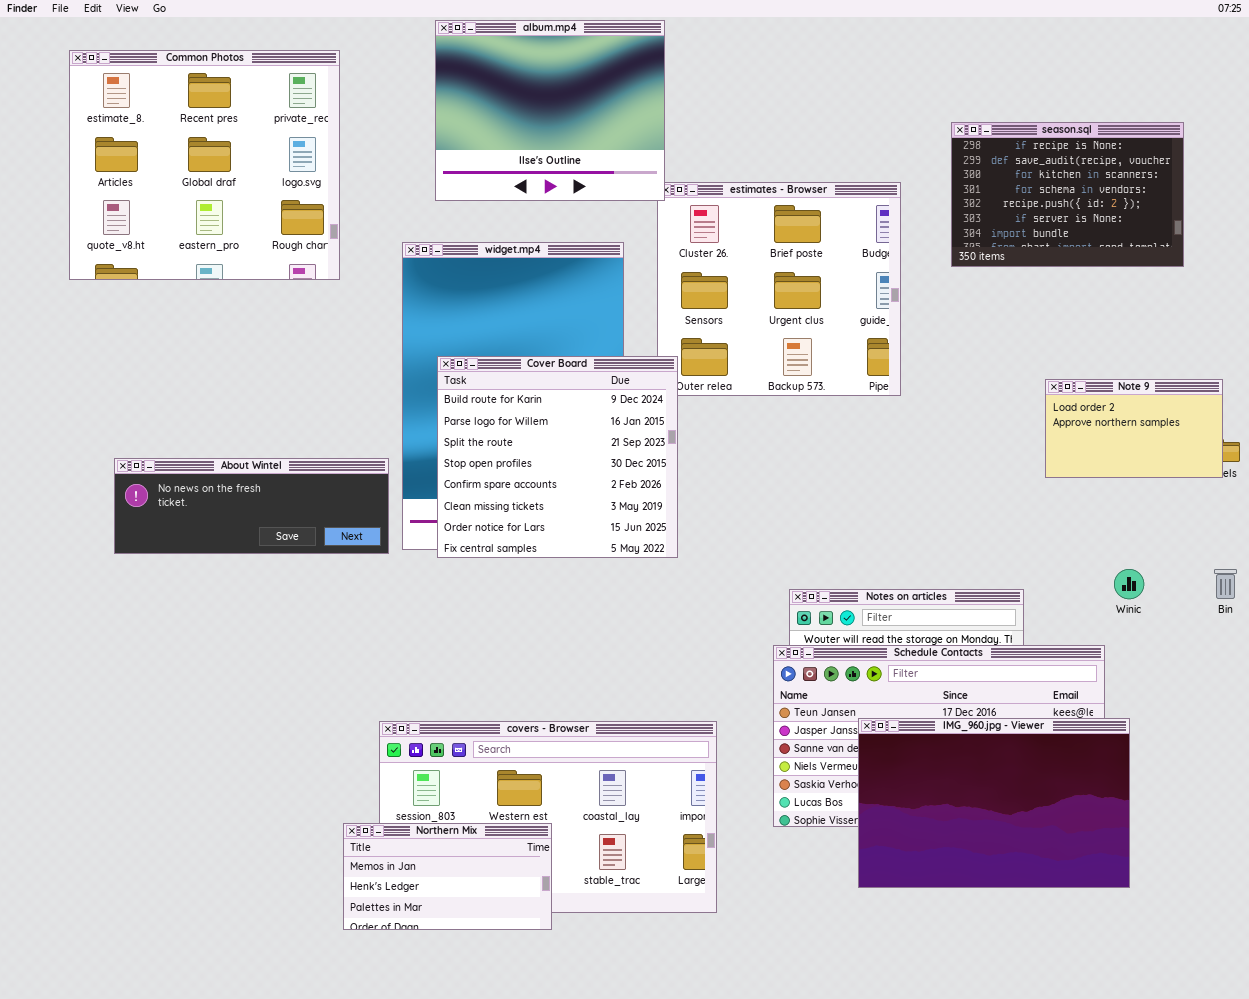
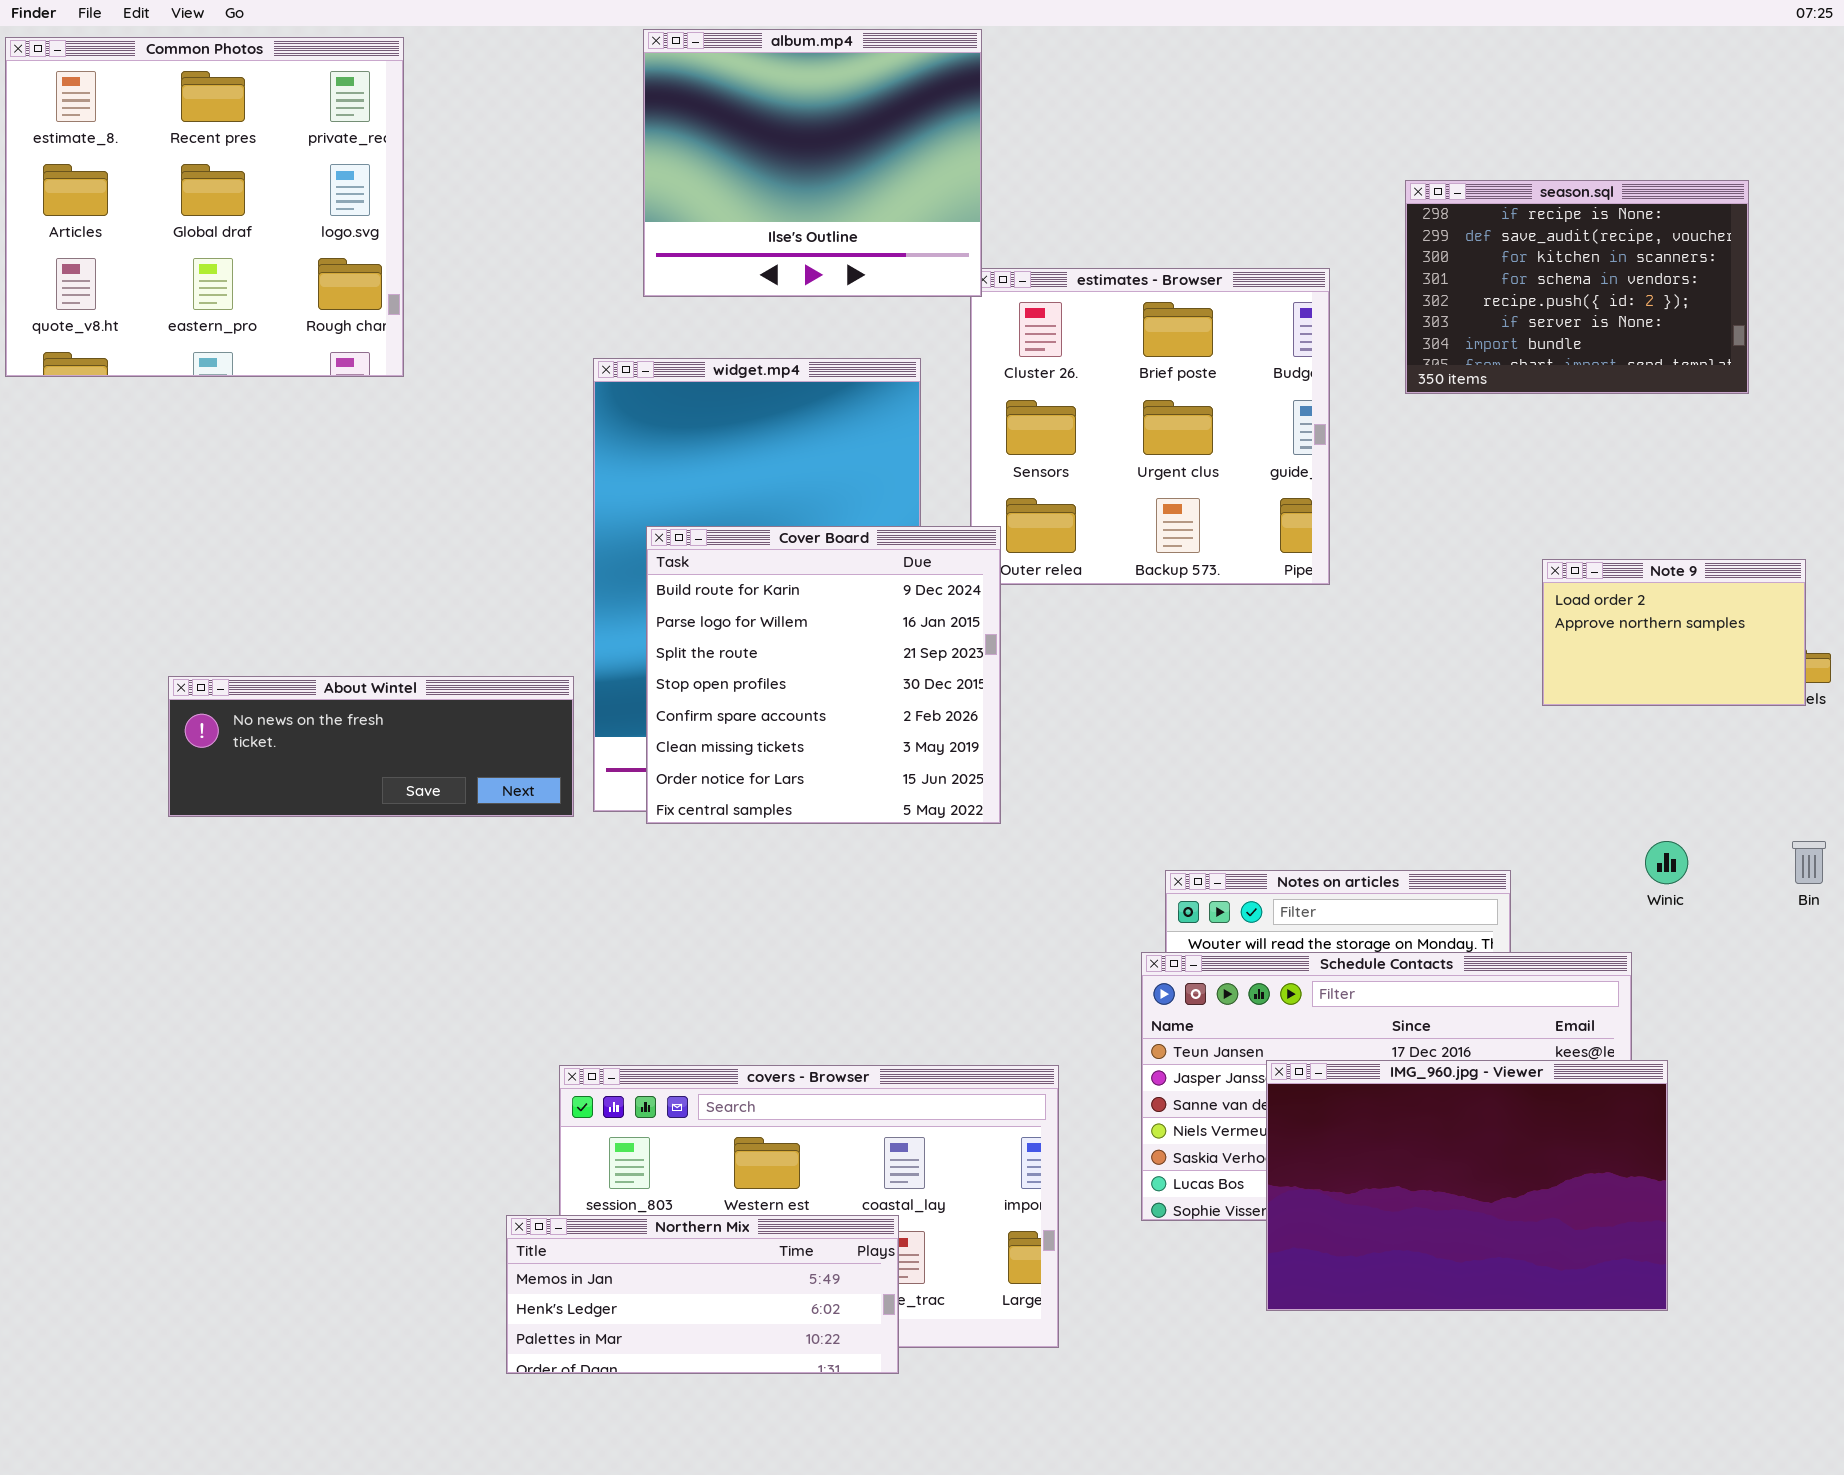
Common Photos: [69,50,340,280] -> [5,37,404,377], moved
Northern Mix: [343,823,552,930] -> [506,1215,899,1374], resized

